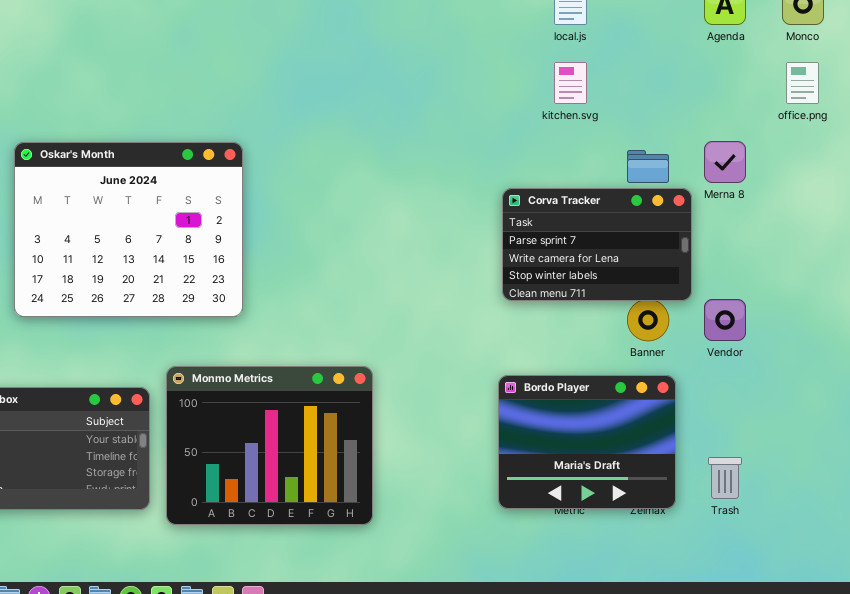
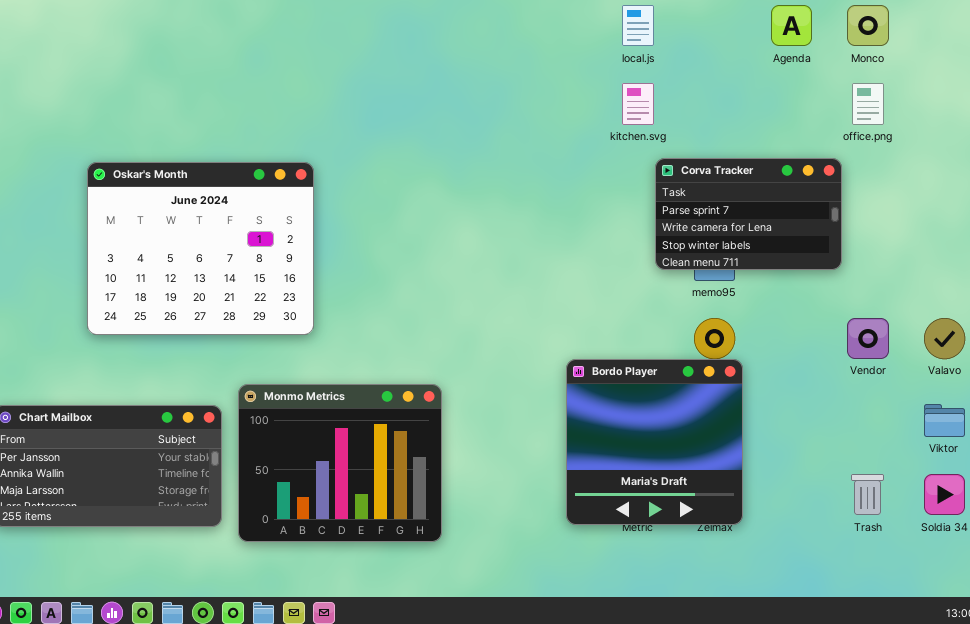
Corva Tracker: [502,188,692,301] -> [655,158,842,270], moved
Vendor: [704,299,746,341] -> [847,318,889,359], moved
Bordo Player: [498,375,676,509] -> [566,359,743,525], resized
Trash: [708,457,742,499] -> [851,474,884,515], moved

